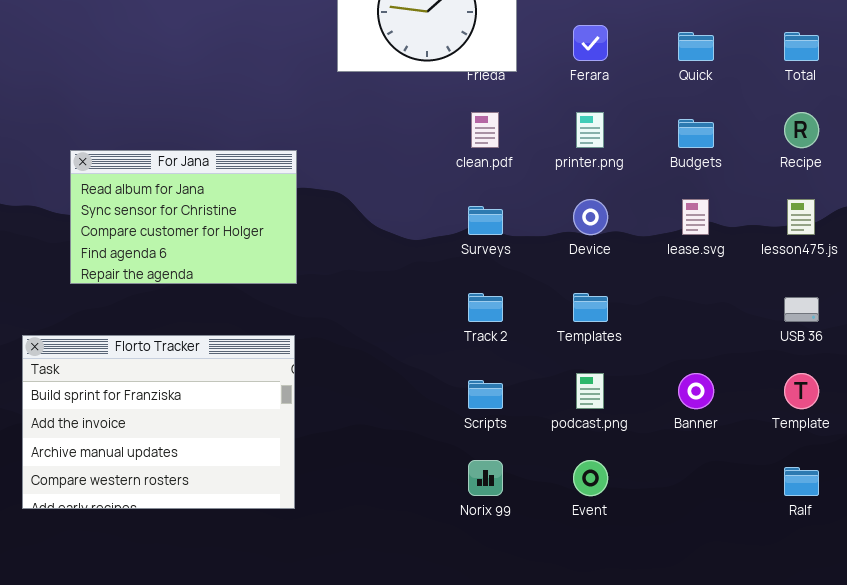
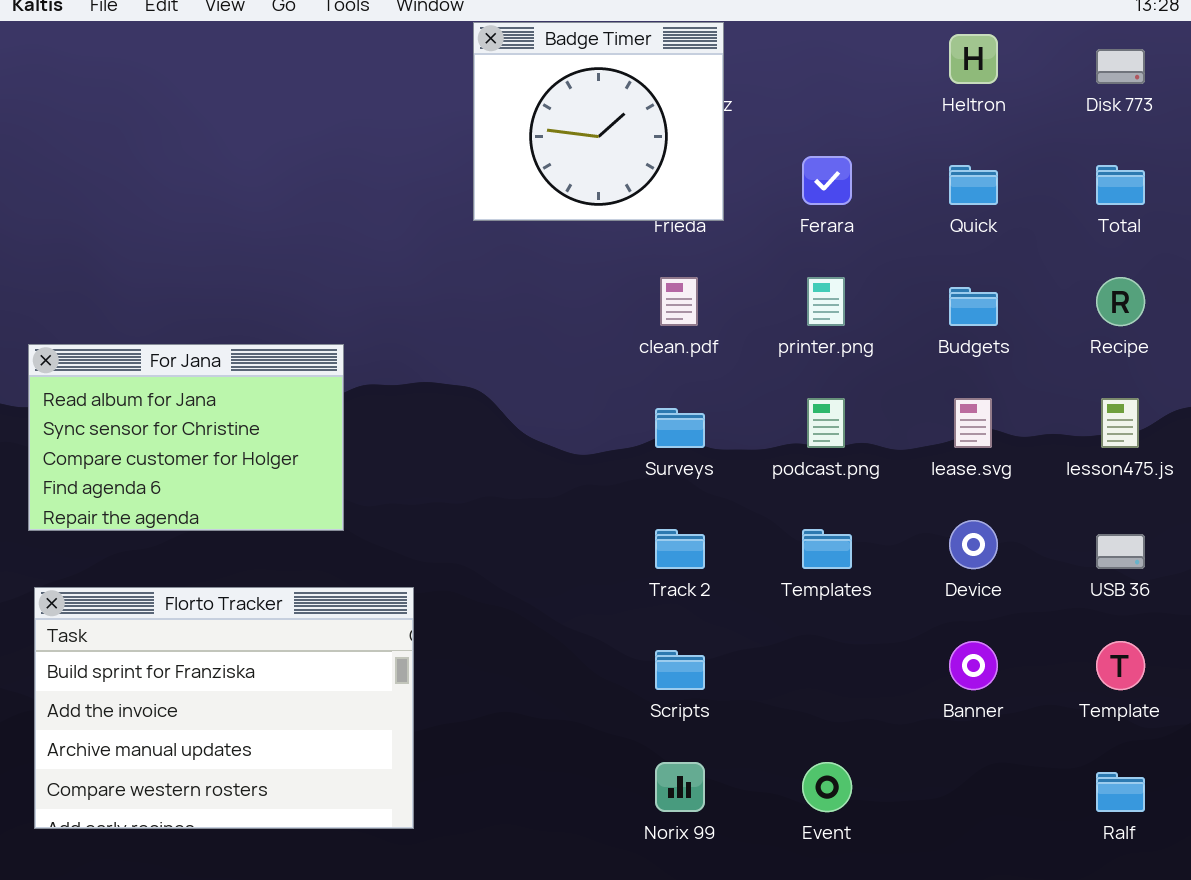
For Jana: [70,150,297,284] -> [28,344,344,531], moved
Device: [573,199,608,235] -> [949,520,998,569], moved
podcast.png: [576,373,604,409] -> [807,398,845,448], moved

